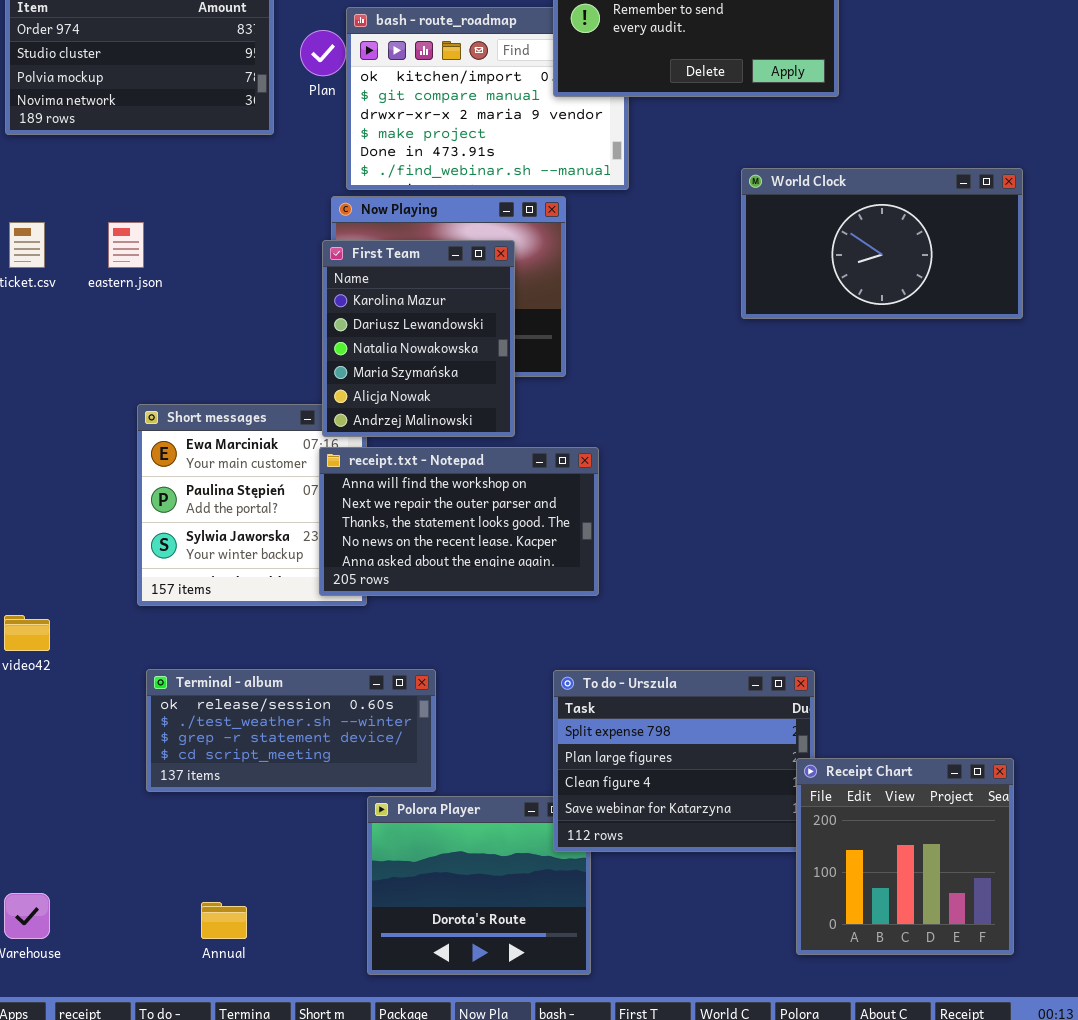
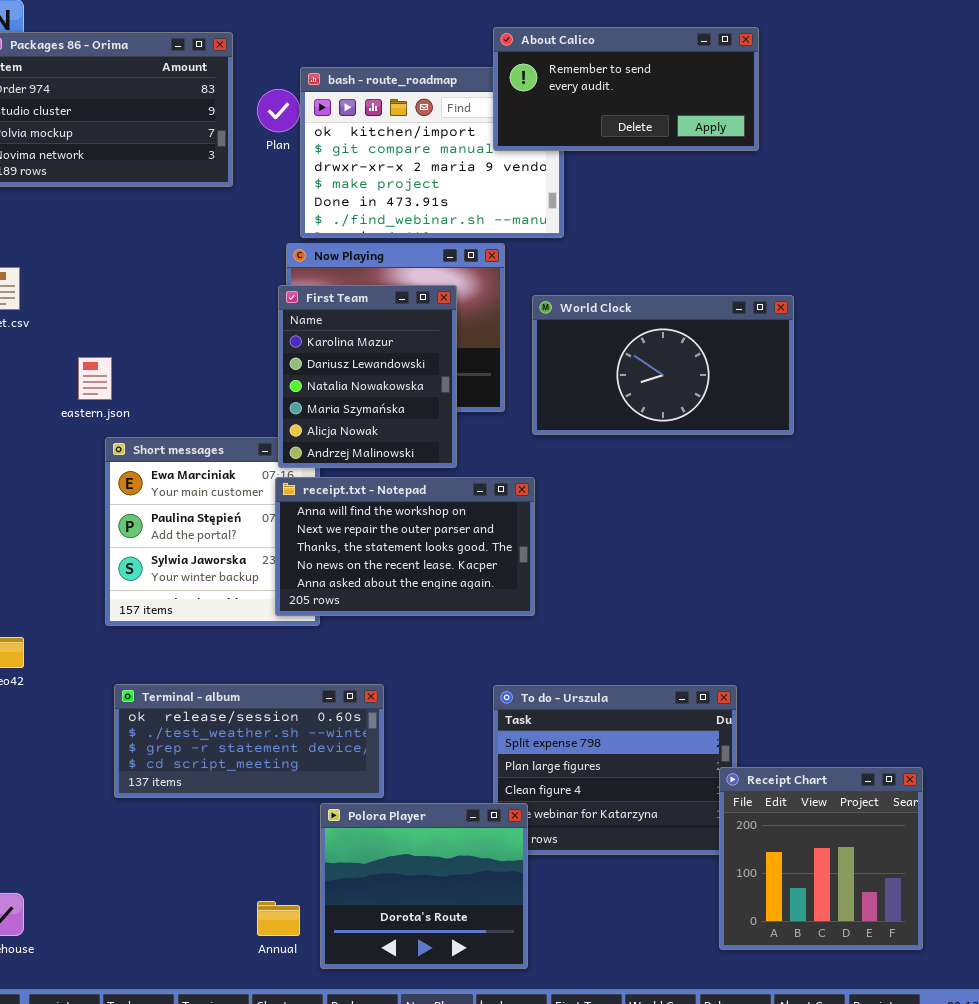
World Clock: [741,168,1023,319] -> [532,295,794,435], moved
eastern.json: [108,222,144,268] -> [78,357,112,400], moved
Polora Player: [367,796,591,975] -> [320,803,528,969], raised
Annual: [201,902,247,939] -> [257,901,300,936], moved

